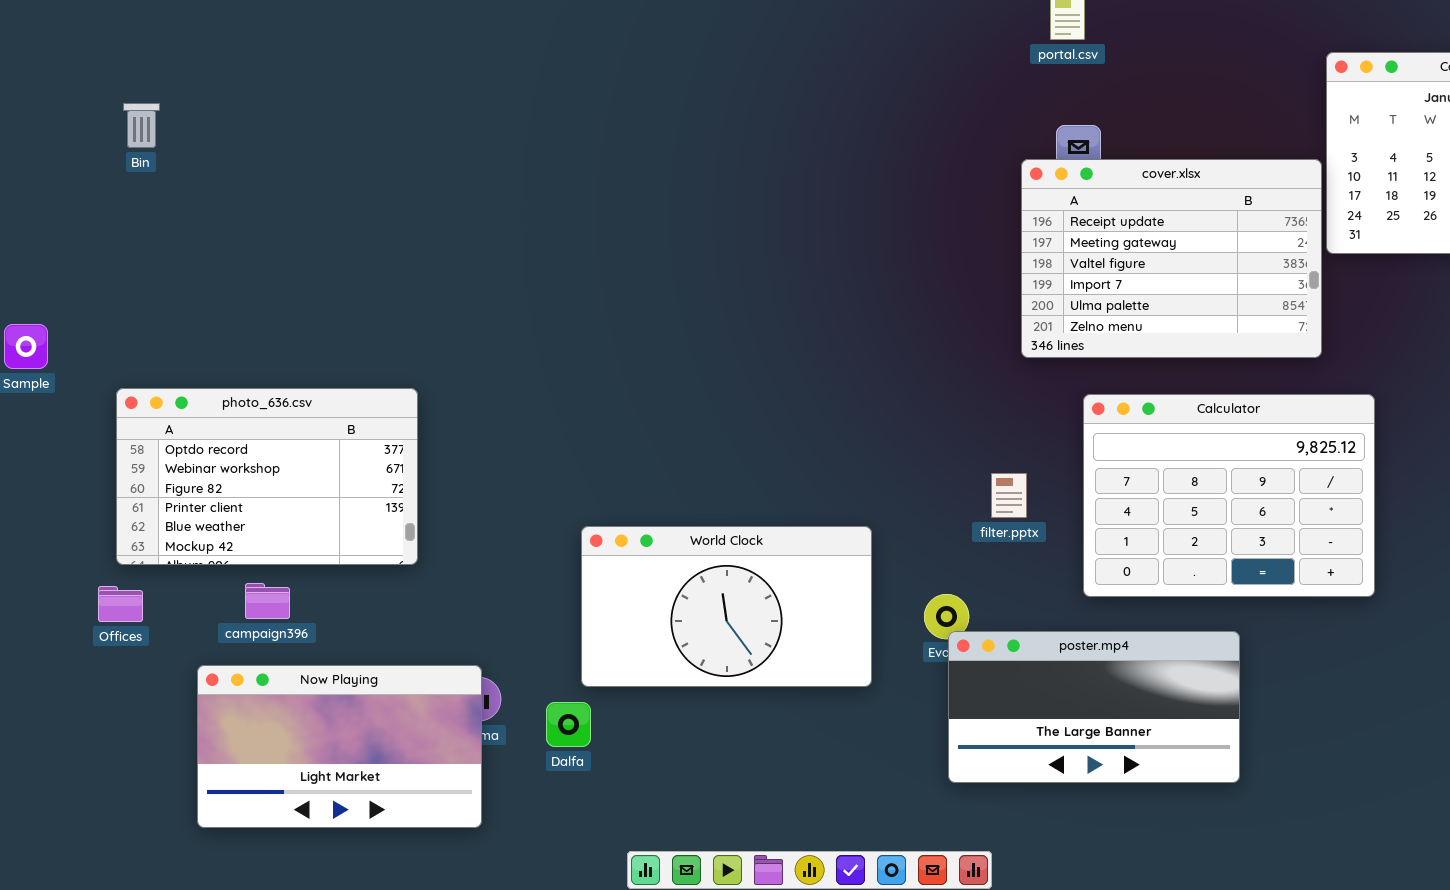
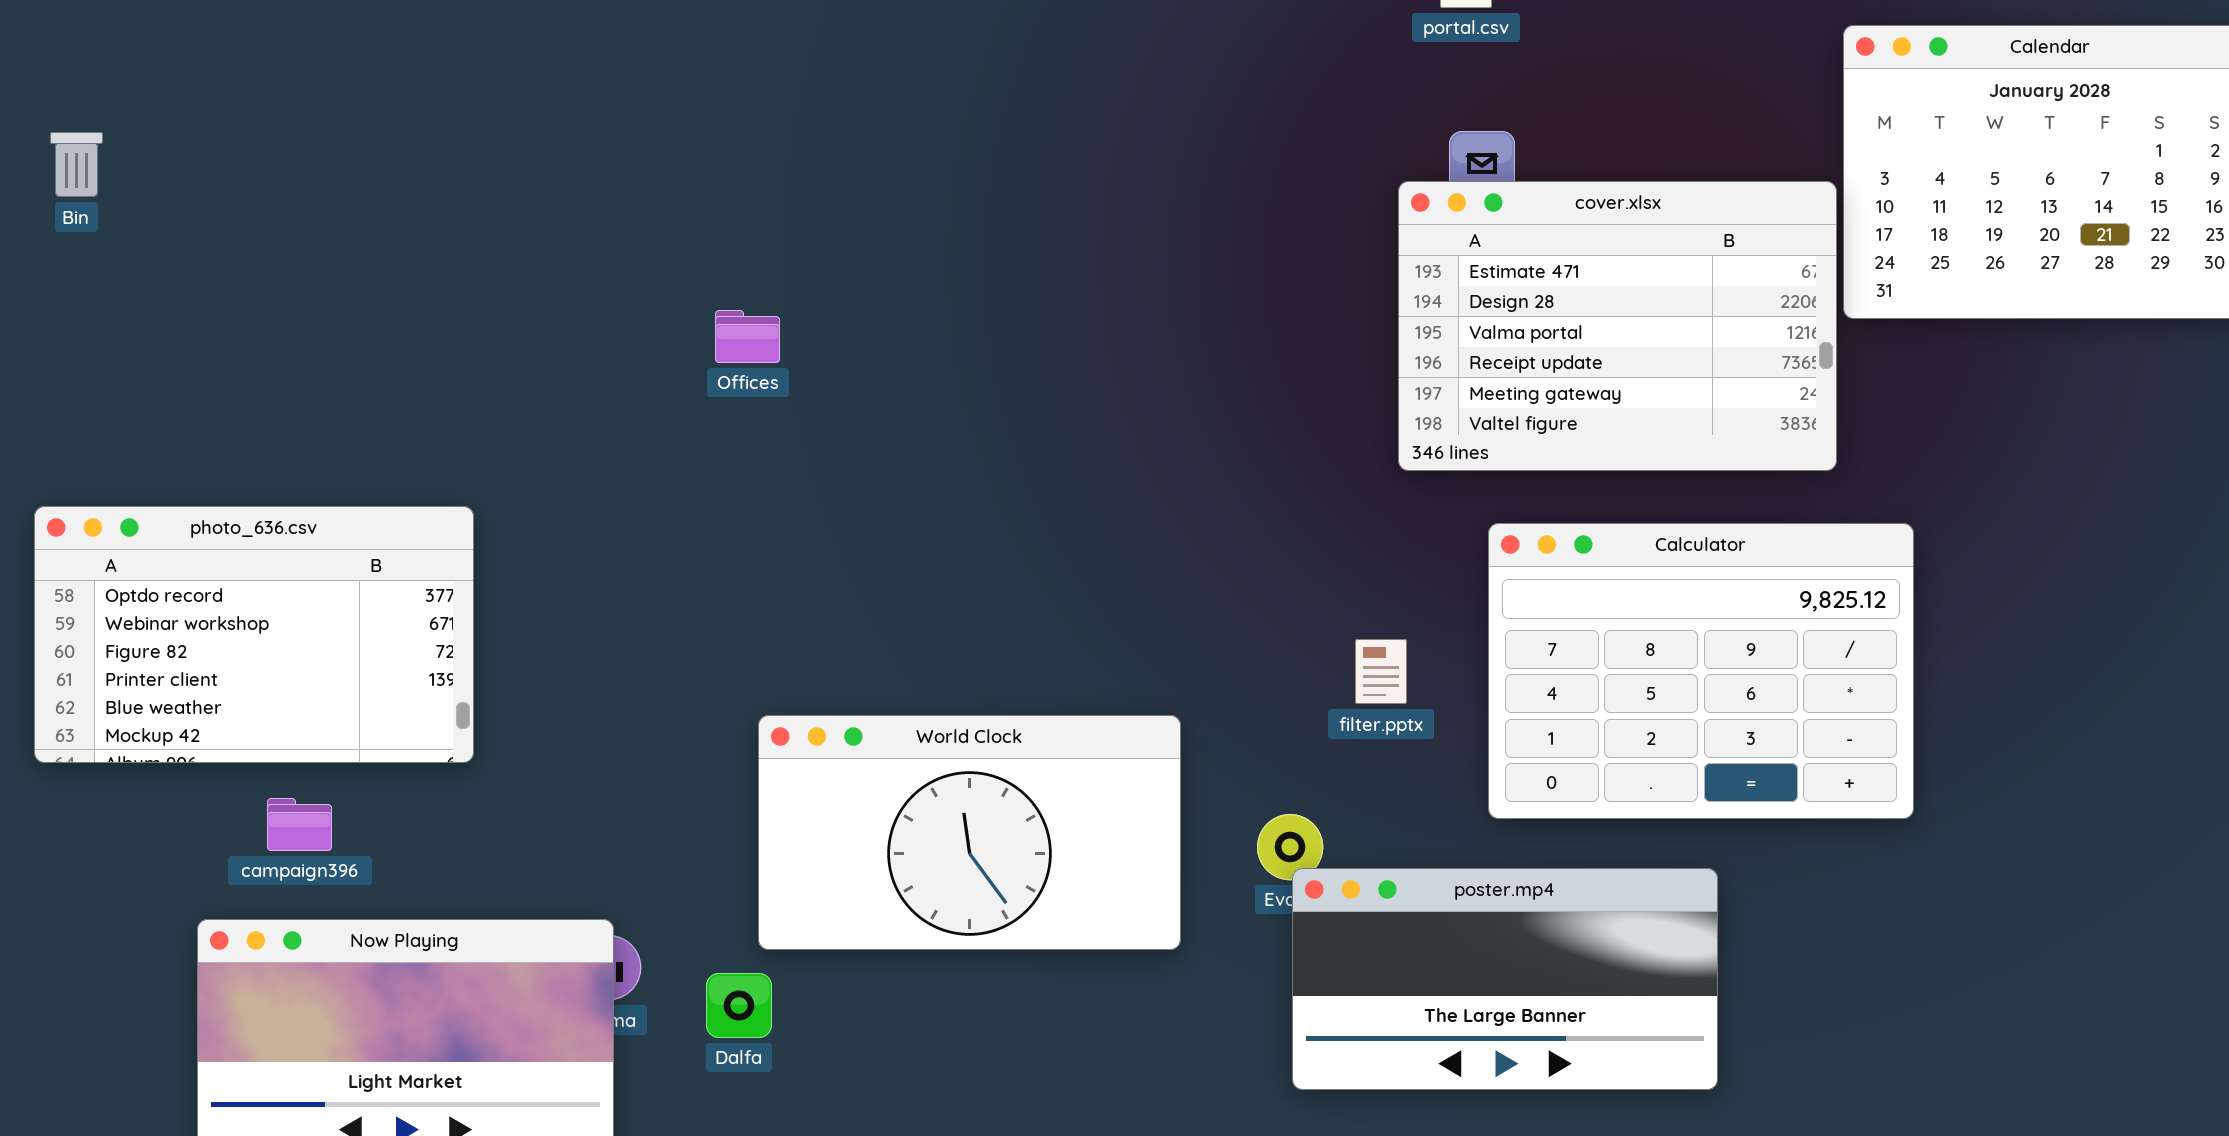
Bin: [123,103,160,148] -> [50,132,103,197], moved
cover.xlsx: [1021,159,1322,358] -> [1398,181,1837,471], scrolled up 3 rows
photo_636.csv: [116,388,418,565] -> [34,506,474,763], moved
Offices: [98,586,143,622] -> [715,310,780,363], moved

